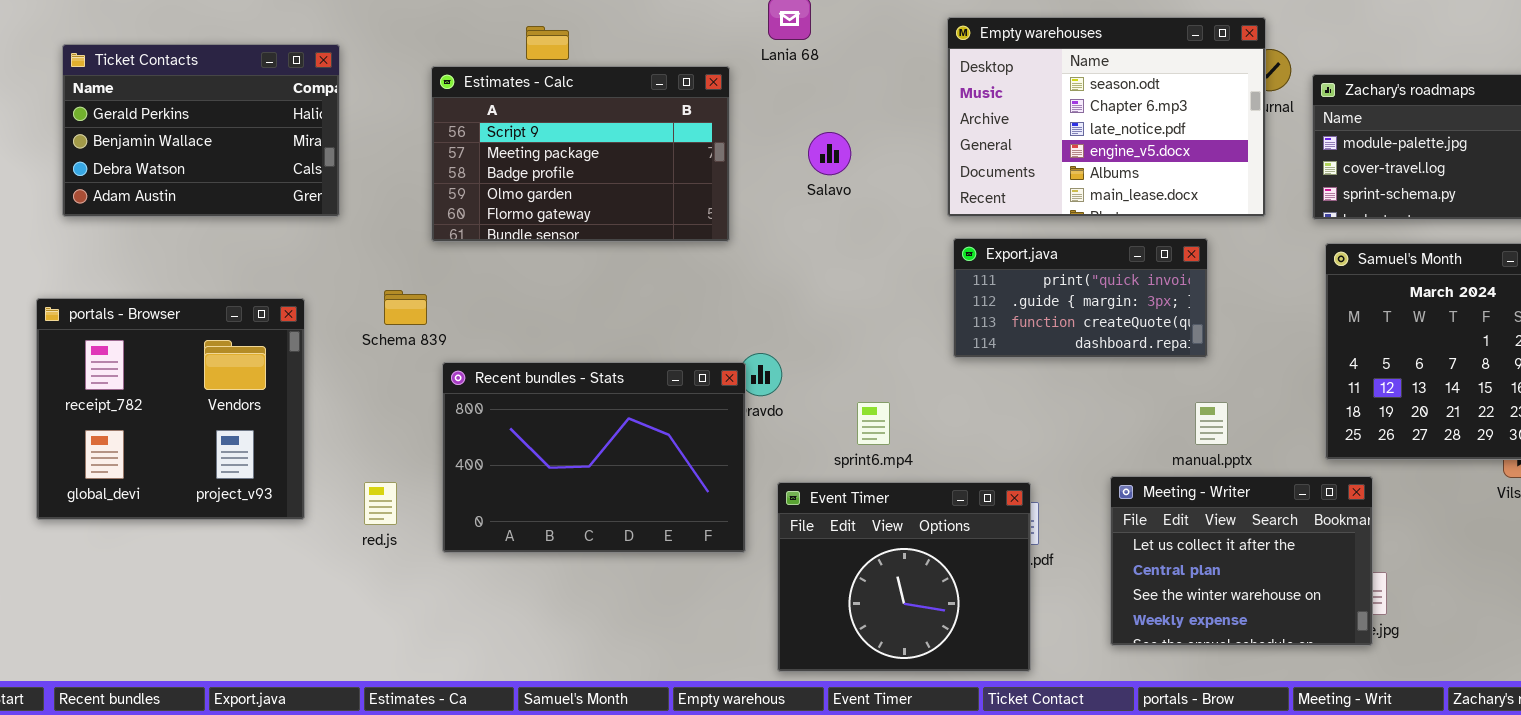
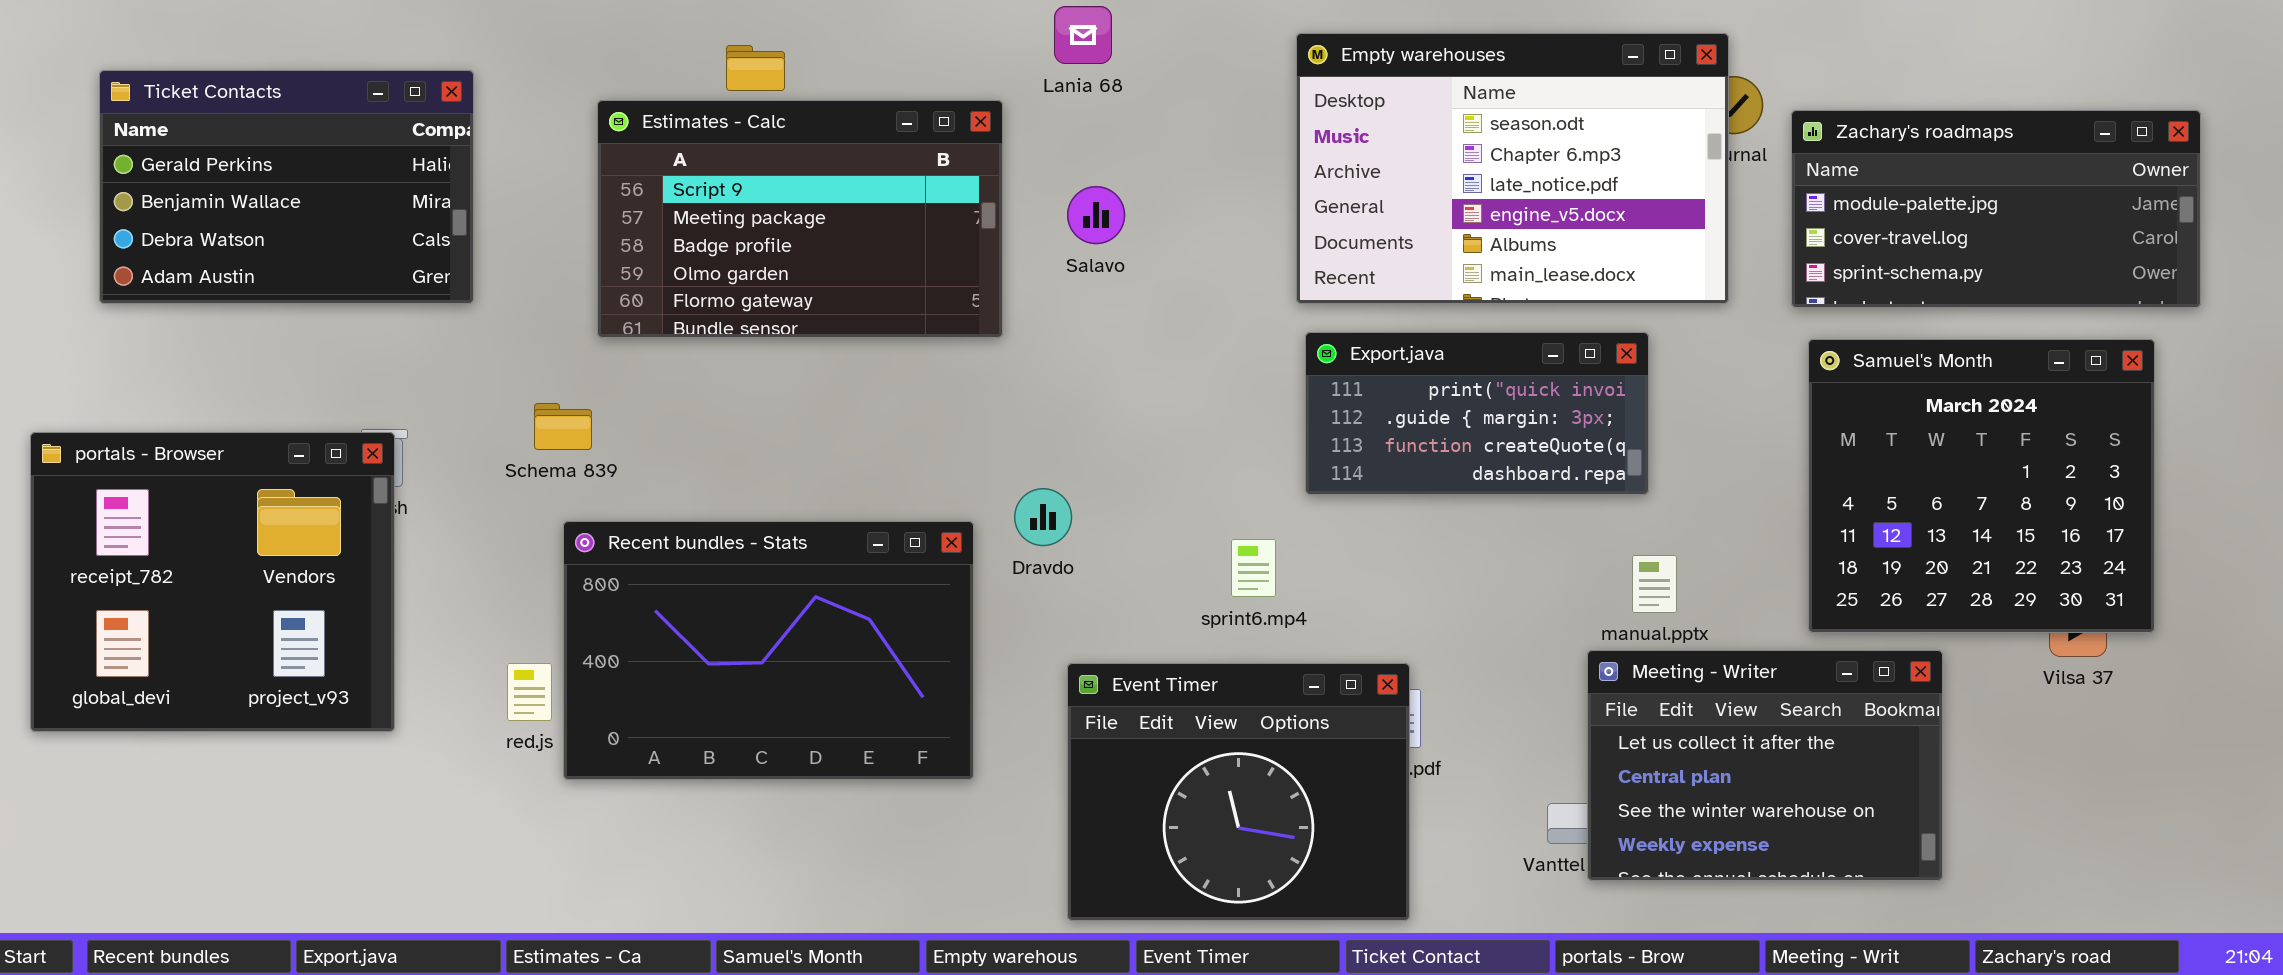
Salavo: [808,132,851,175] -> [1067,186,1125,244], moved
portals - Browser: [36,298,305,520] -> [30,432,395,732], moved
Recent bundles - Stats: [442,362,746,553] -> [563,521,974,780], moved
sprint6.mp4: [857,402,890,445] -> [1231,539,1276,597], moved
Meeting - Writer: [1110,476,1373,646] -> [1587,650,1943,881], moved

